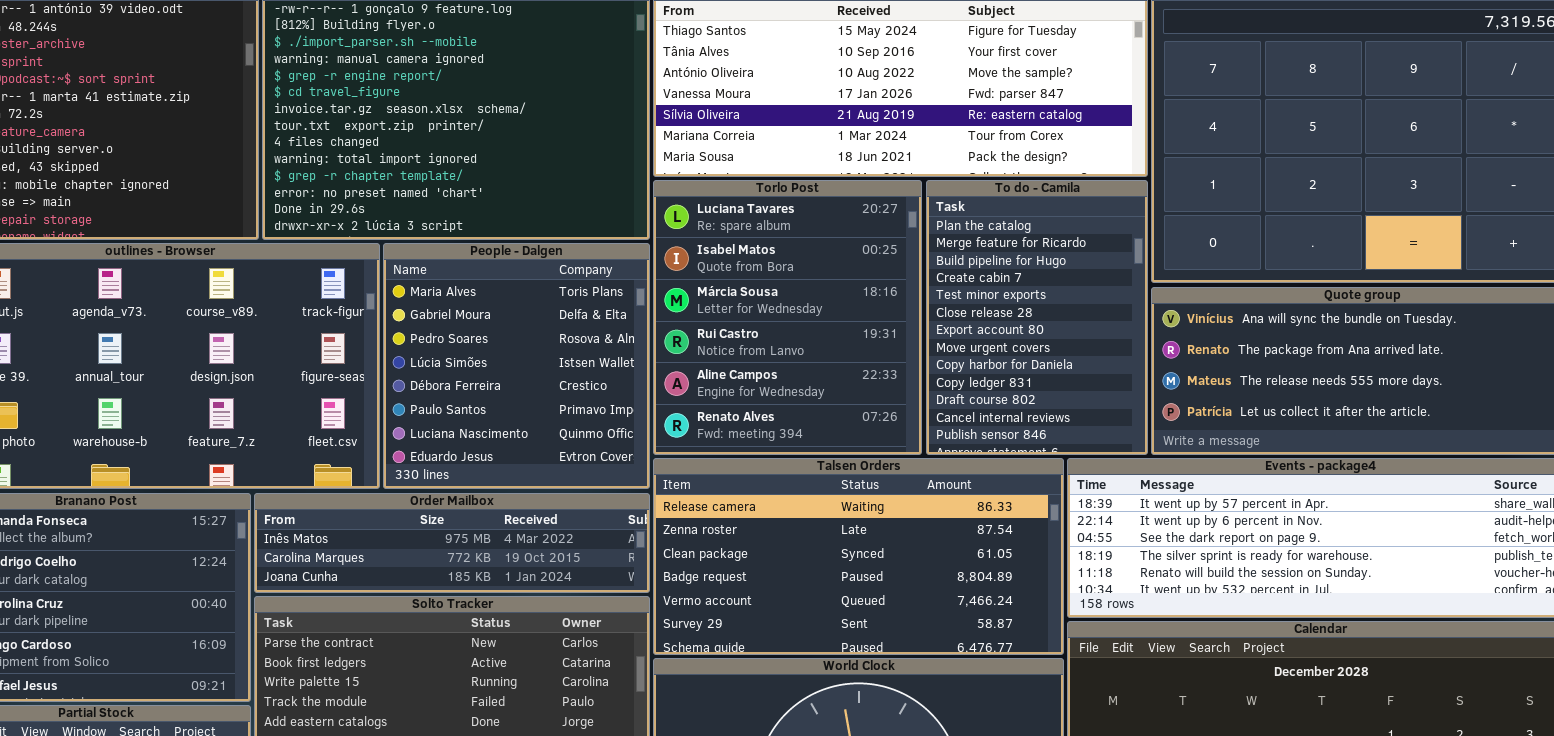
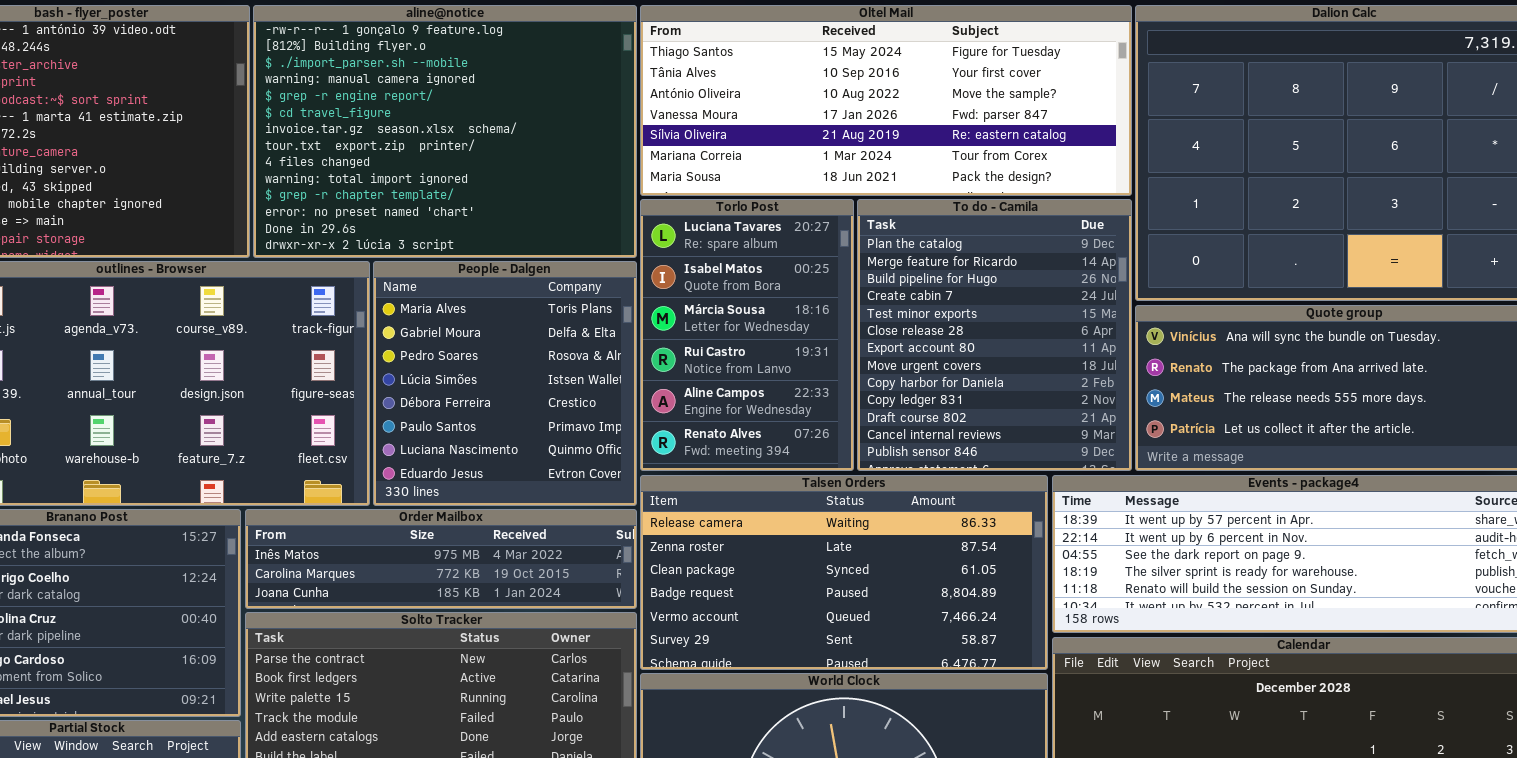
Torlo Post: [653,180,922,455] -> [640,199,854,471], resized
To do - Camila: [926,180,1148,455] -> [857,199,1132,471], resized

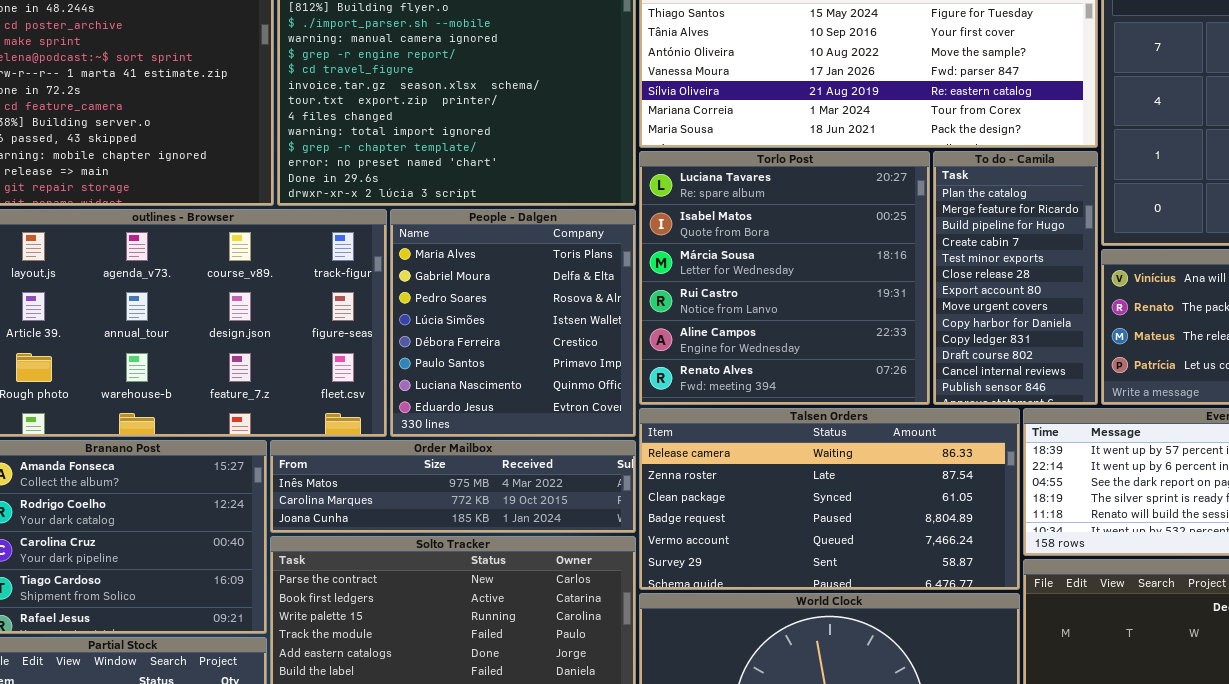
Torlo Post: [640,199,854,471] -> [639,151,930,405], resized
To do - Camila: [857,199,1132,471] -> [933,151,1098,405], resized

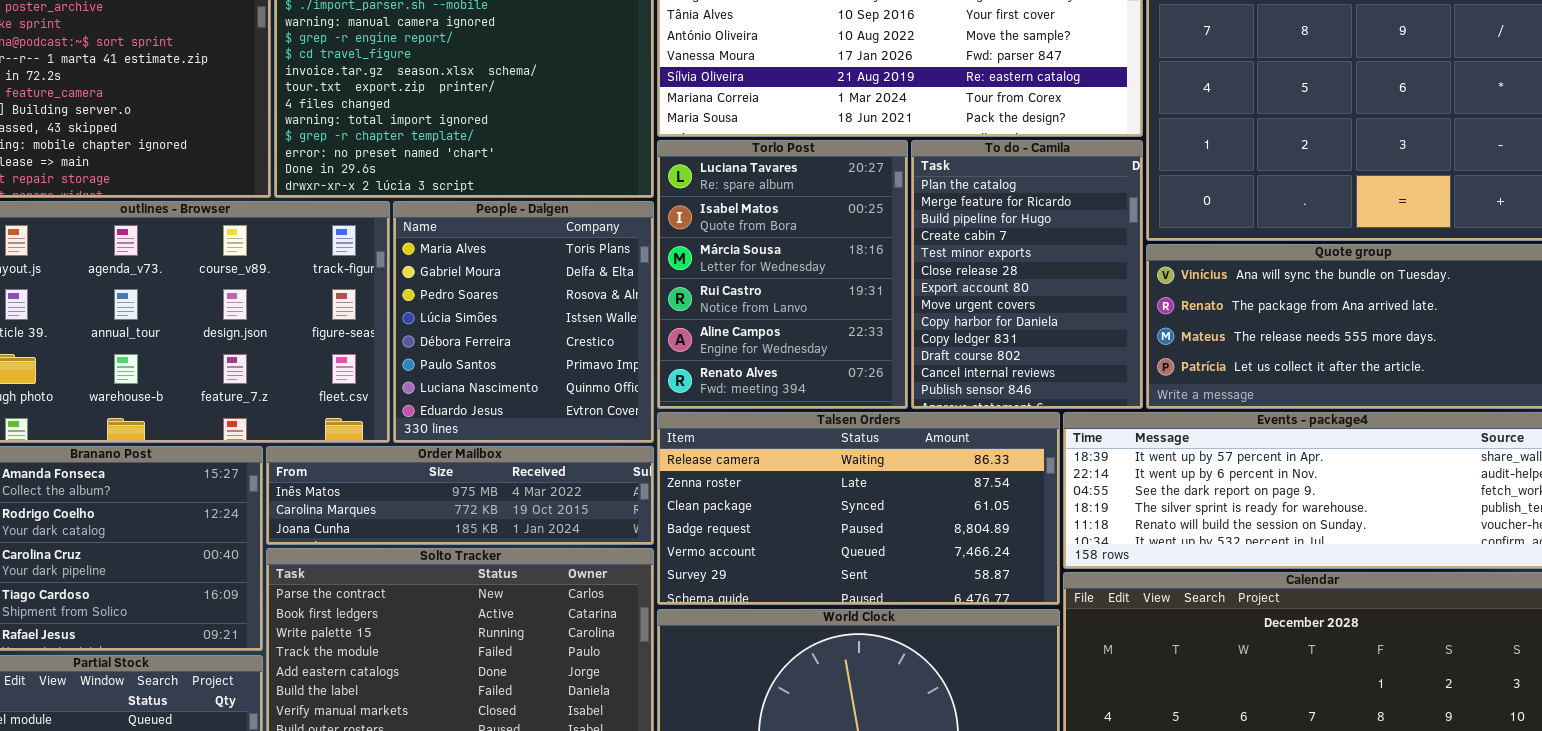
Torlo Post: [639,151,930,405] -> [657,140,908,409], resized
To do - Camila: [933,151,1098,405] -> [911,140,1143,409], resized

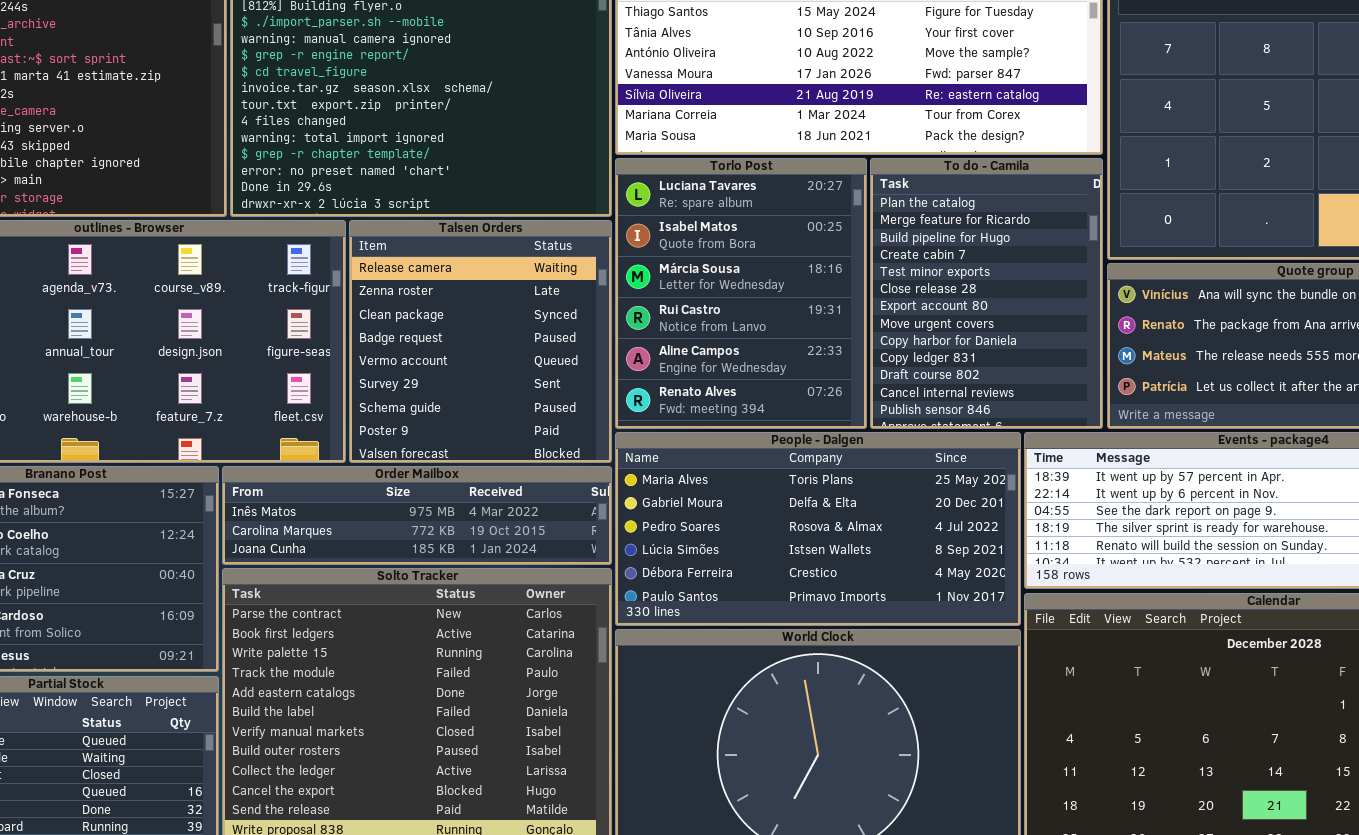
People - Dalgen: [393,201,654,443] -> [615,432,1021,626], moved, resized
Talsen Orders: [657,412,1060,605] -> [349,220,612,463], moved, resized

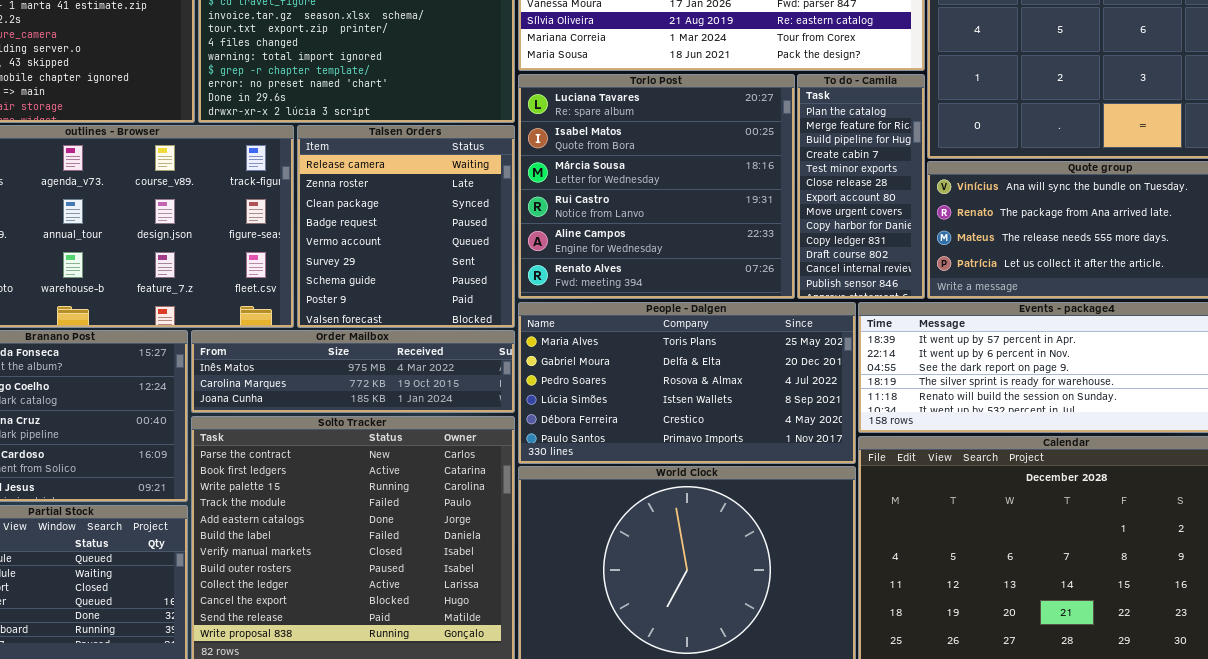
Torlo Post: [615,158,867,429] -> [518,74,795,299], resized
To do - Camila: [870,158,1103,429] -> [797,74,925,299], resized

